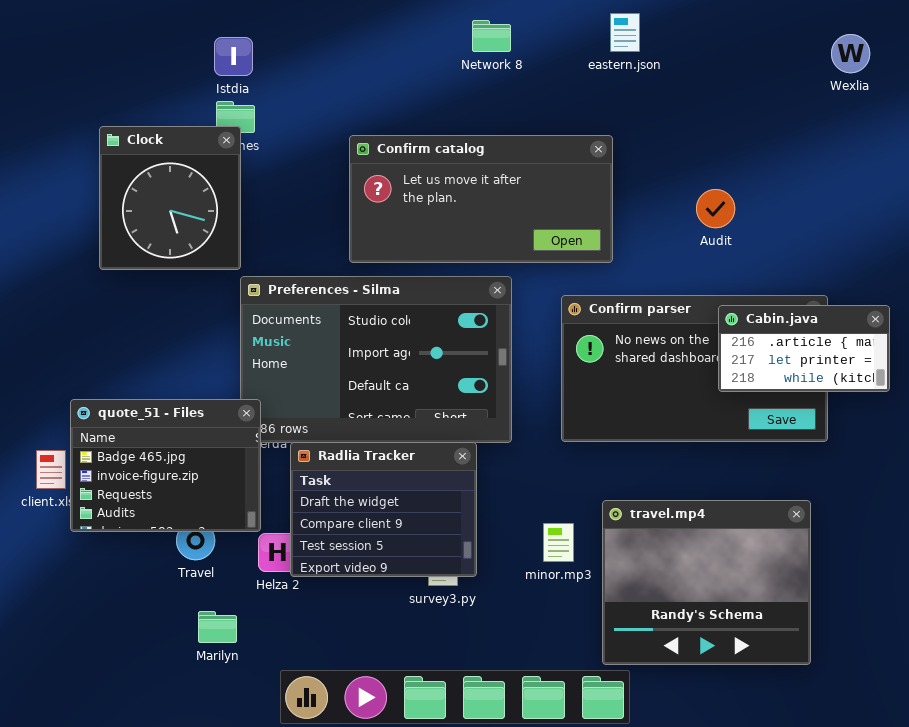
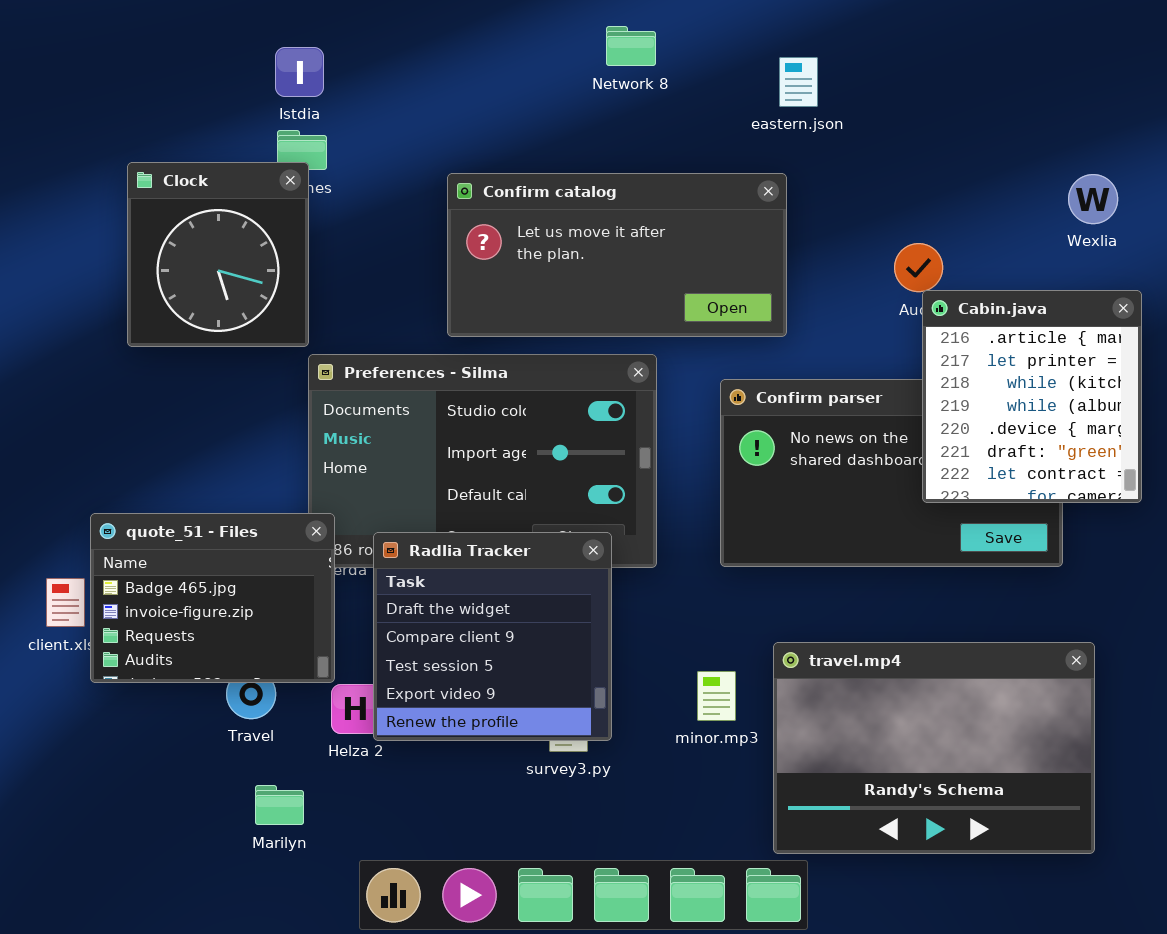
eastern.json: [610,13,640,52] -> [779,57,818,107], moved
Wexlia: [831,34,870,73] -> [1068,174,1118,224], moved
Cabin.java: [718,305,890,392] -> [922,290,1142,503], resized
Radlia Tracker: [290,442,477,577] -> [373,532,612,741], resized
travel.mp4: [602,500,811,665] -> [773,642,1095,854], resized

